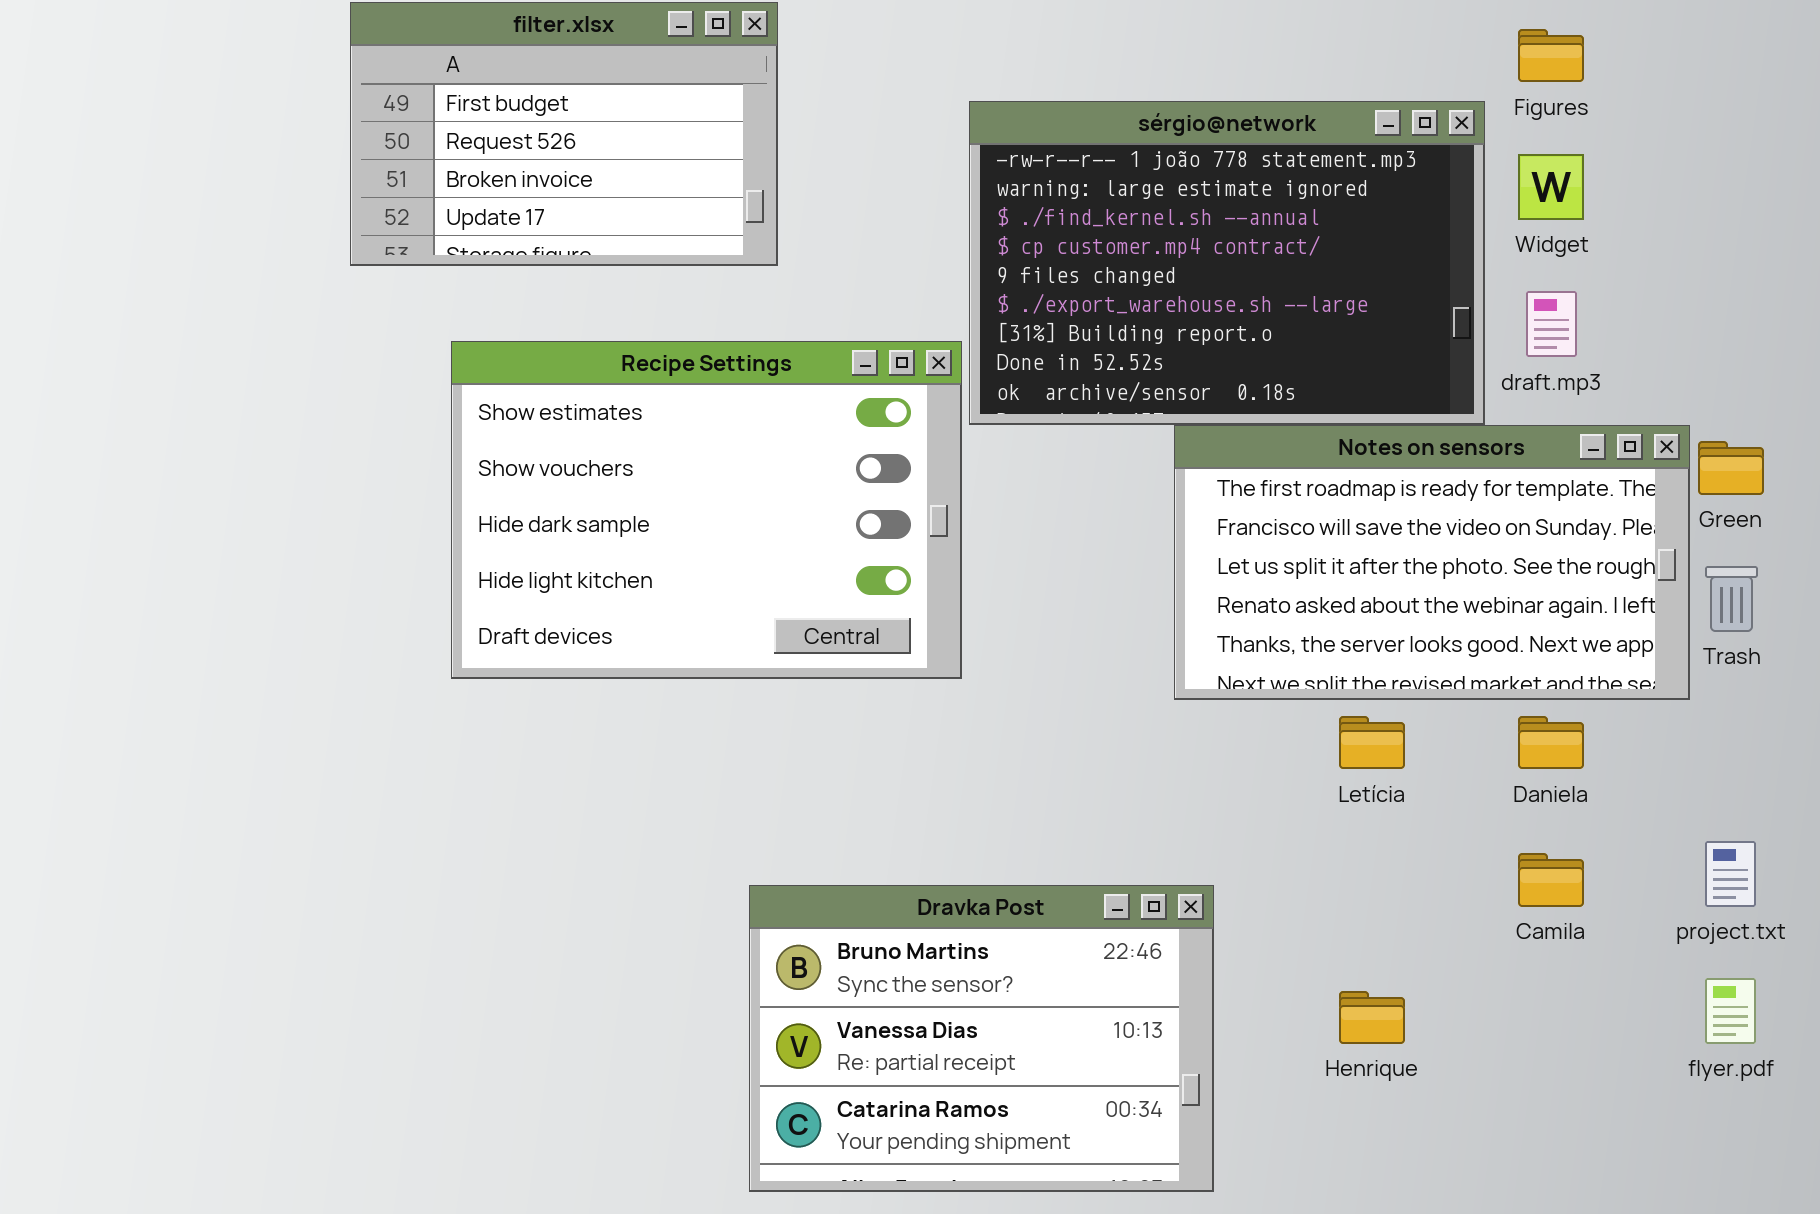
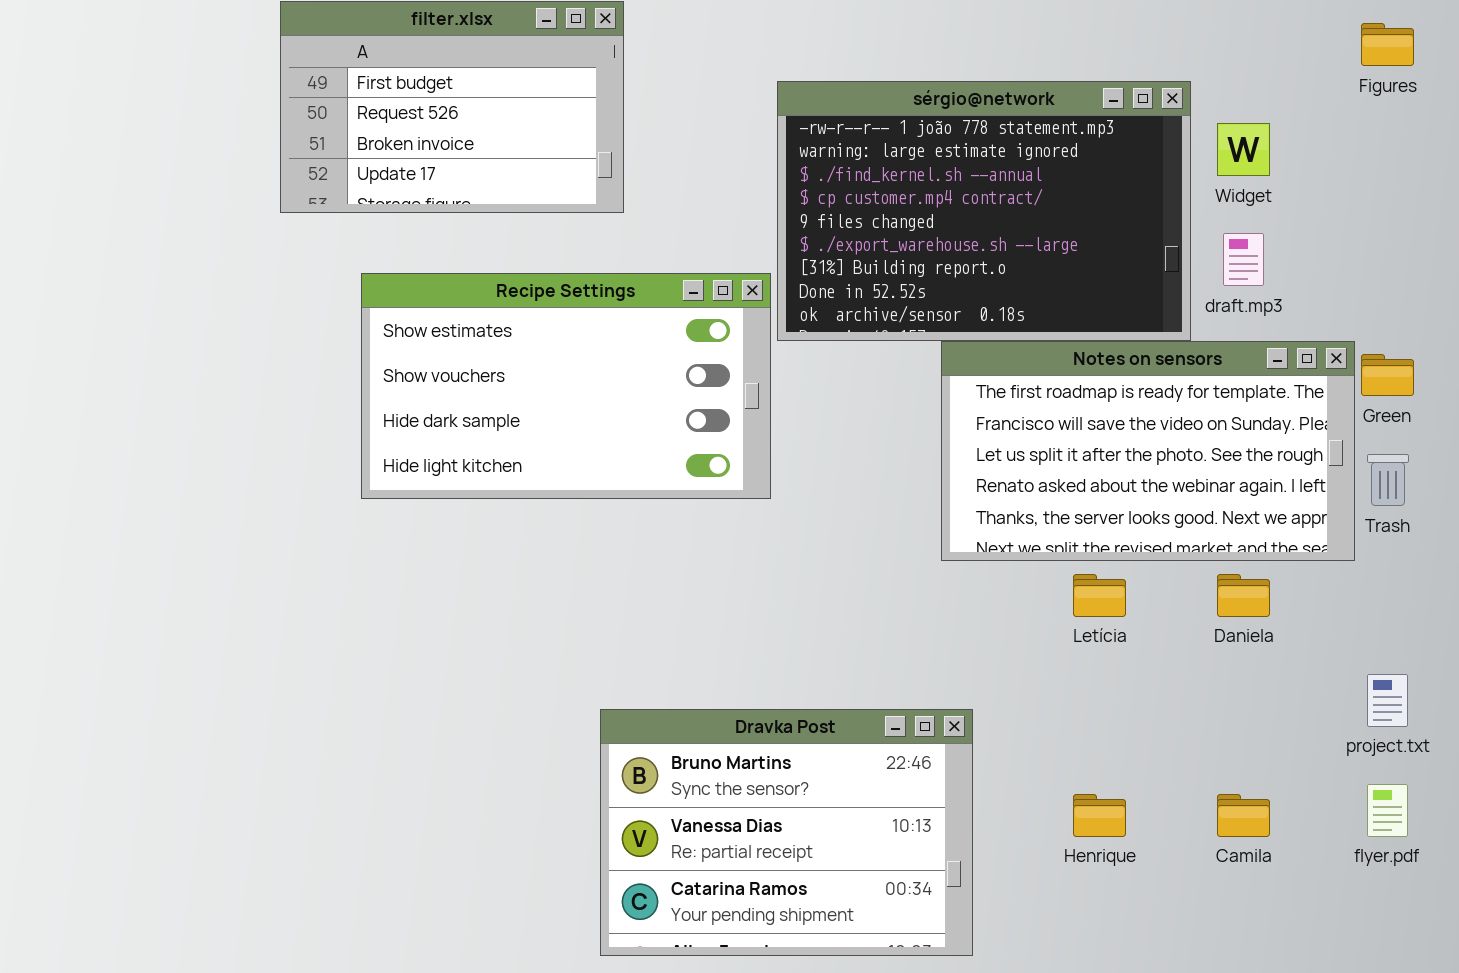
Figures: [1518,29,1584,82] -> [1361,23,1414,66], moved
Recipe Settings: [451,341,962,679] -> [361,273,771,499], resized
Camila: [1518,853,1584,907] -> [1217,794,1270,837], moved

